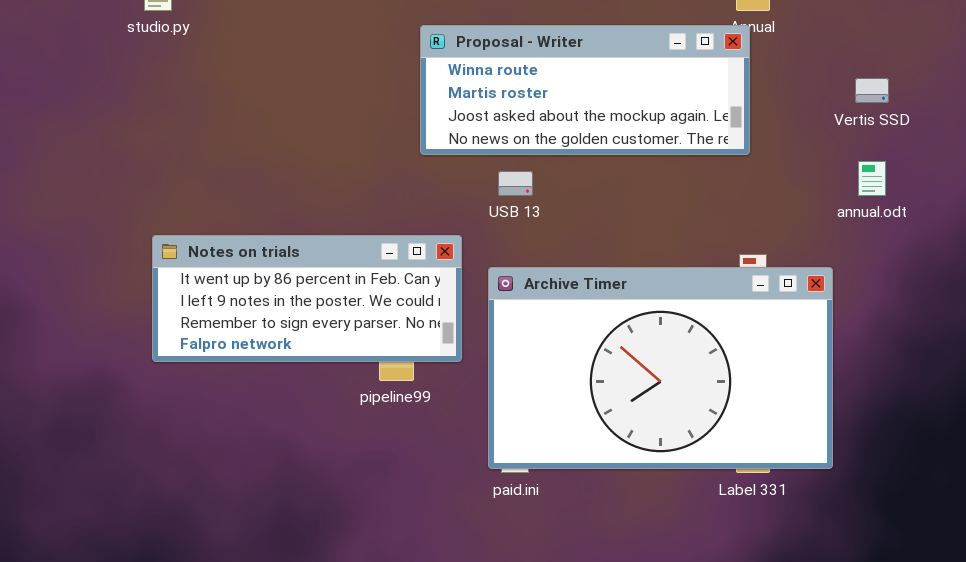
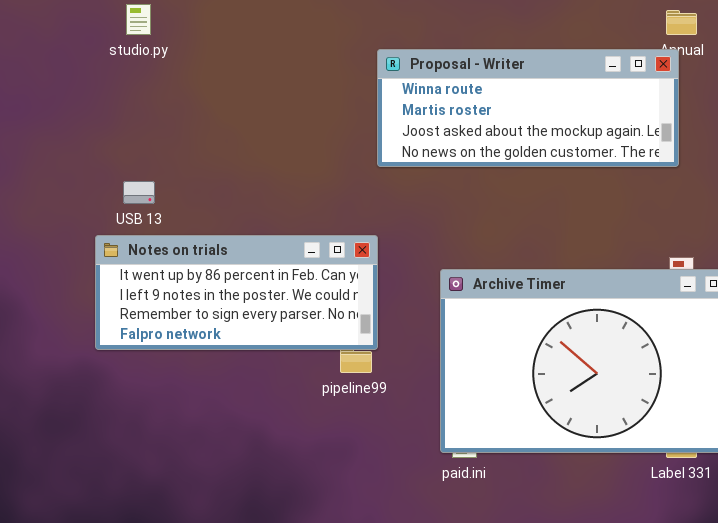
USB 13: [498,171,533,196] -> [123,181,155,204], moved
Notes on trials: [152,235,462,362] -> [95,235,378,350], moved

